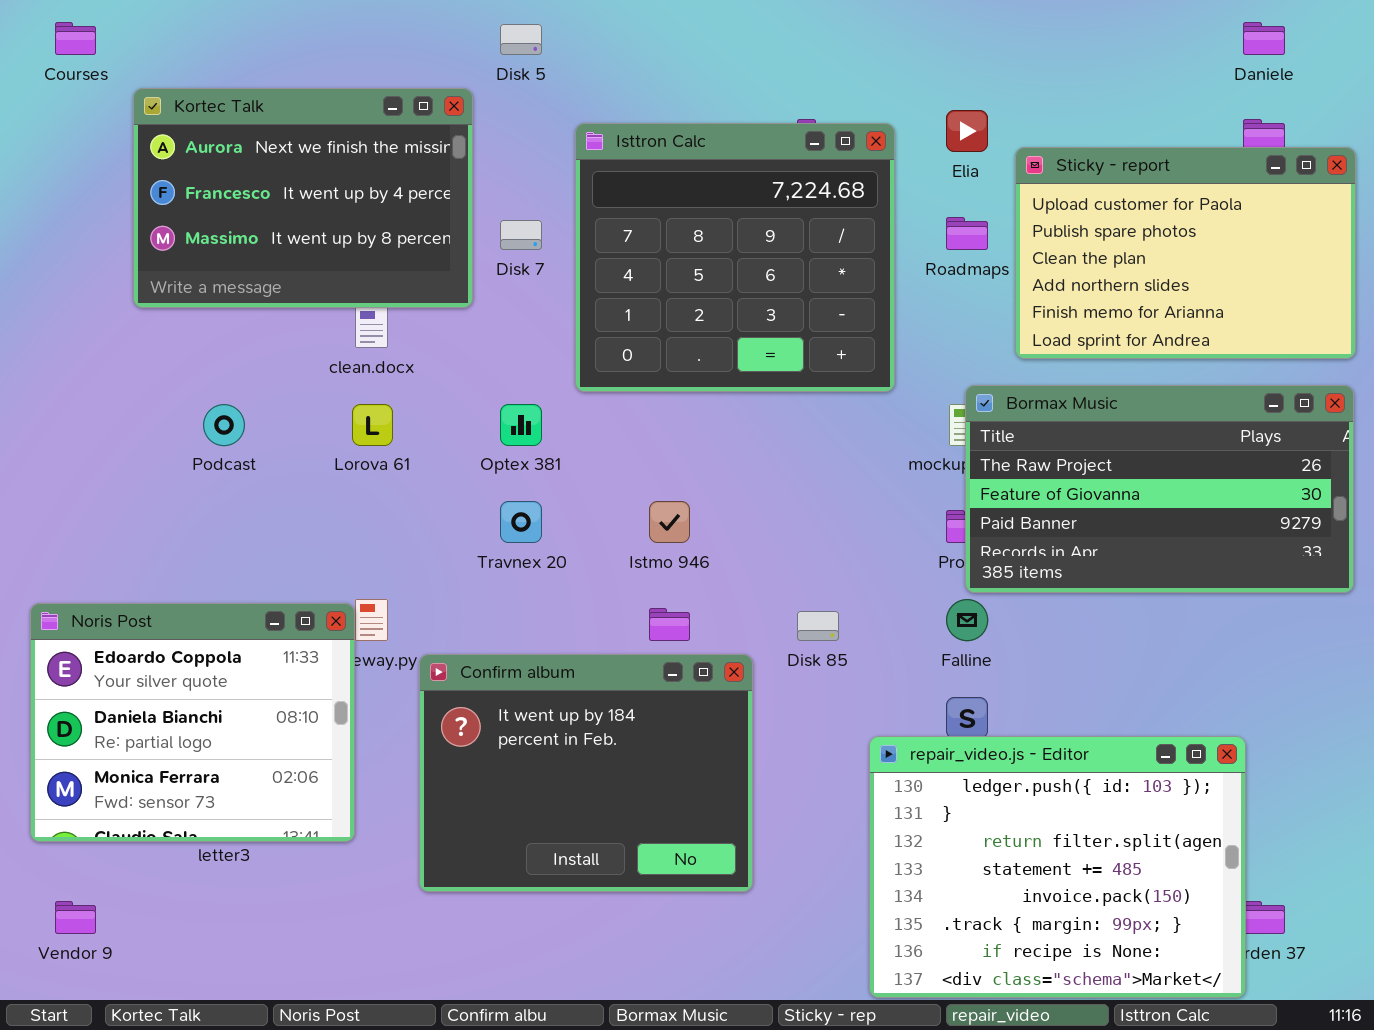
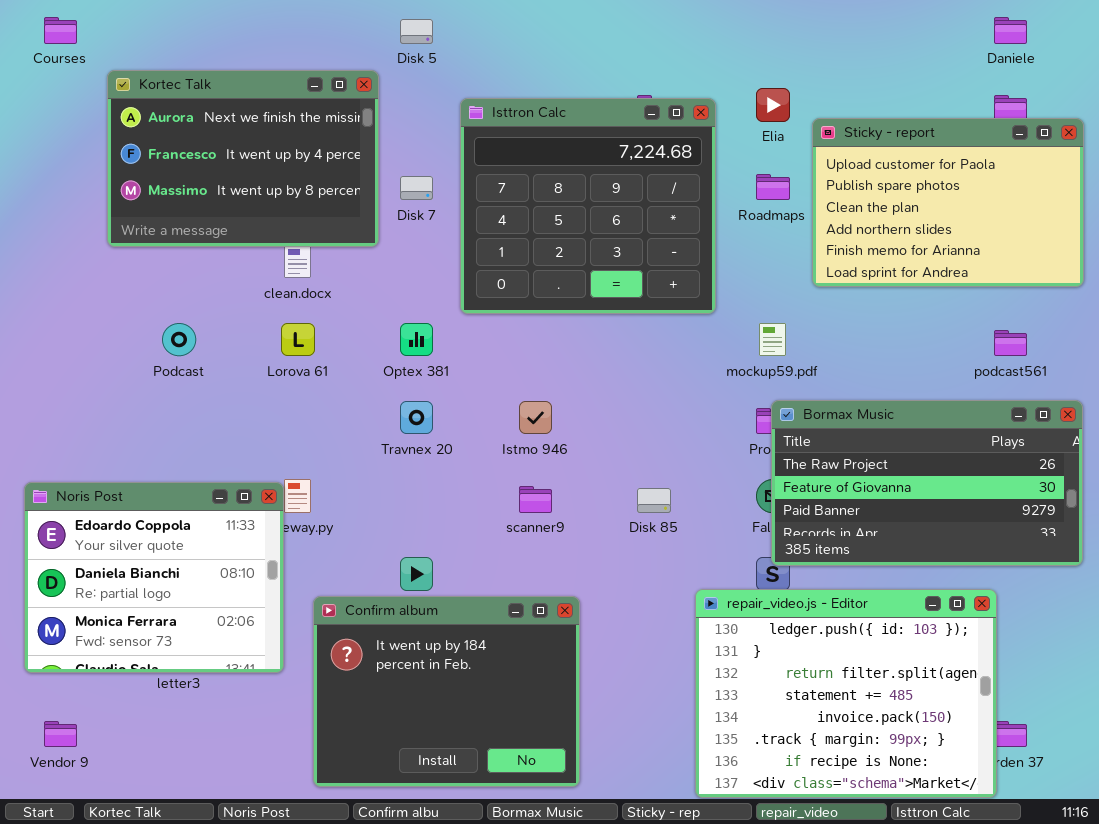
Bormax Music: [965,385,1354,593] -> [771,400,1083,566], moved
Confirm album: [419,654,753,892] -> [313,596,580,787], moved

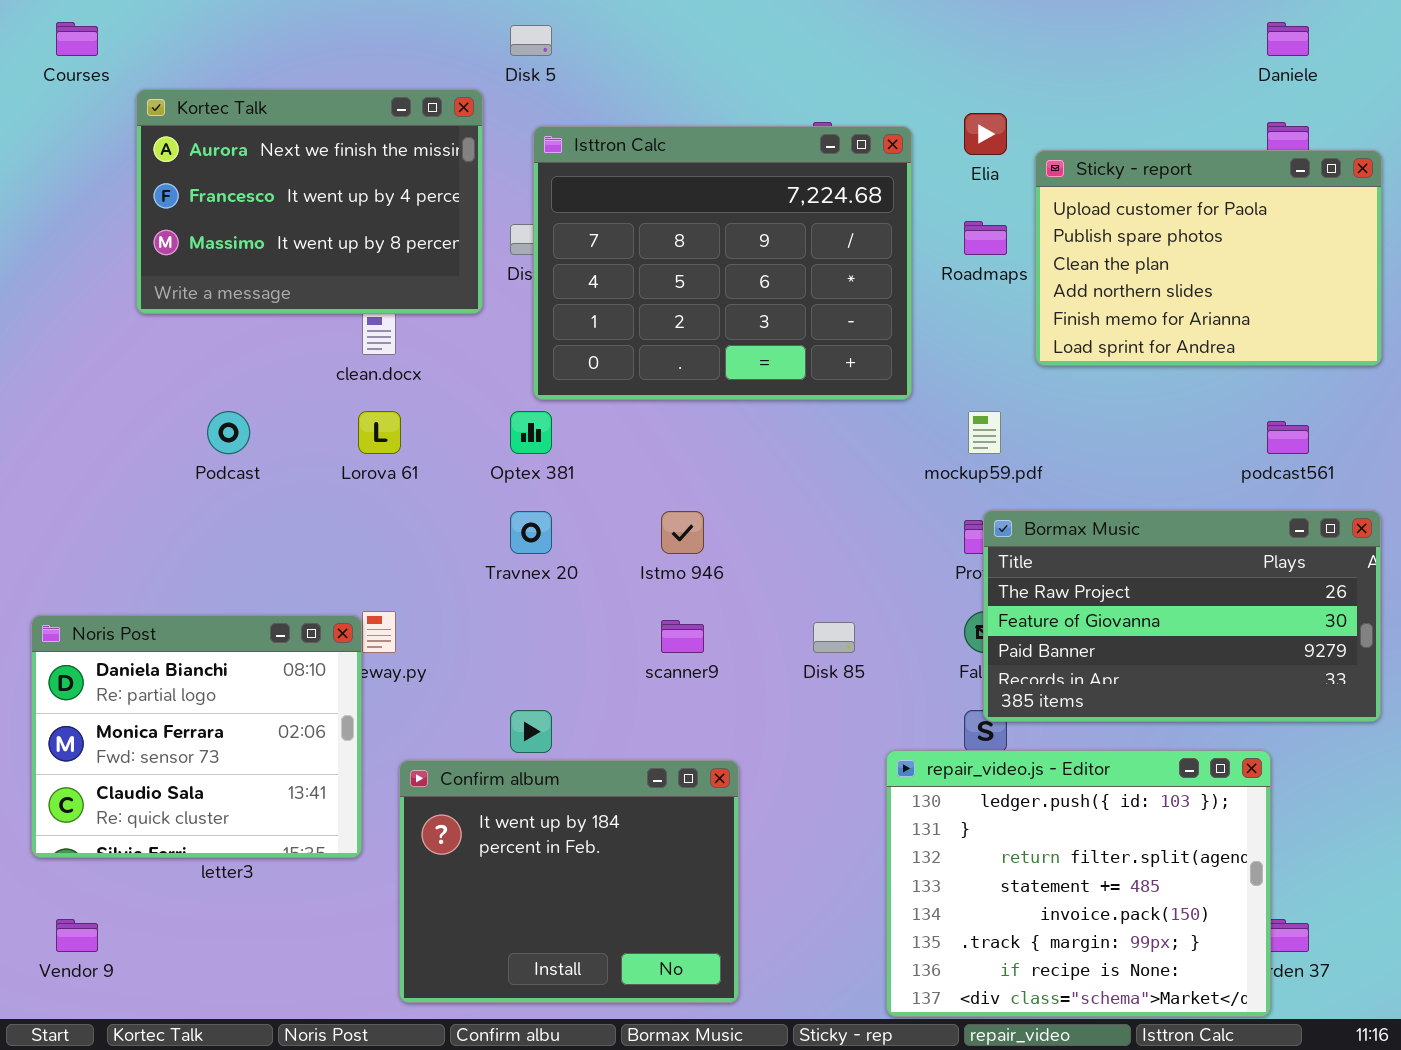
Isttron Calc: [460,98,716,314] -> [533,126,912,400], resized
Noris Post: [24,482,284,673] -> [31,615,362,858], scrolled down 1 row

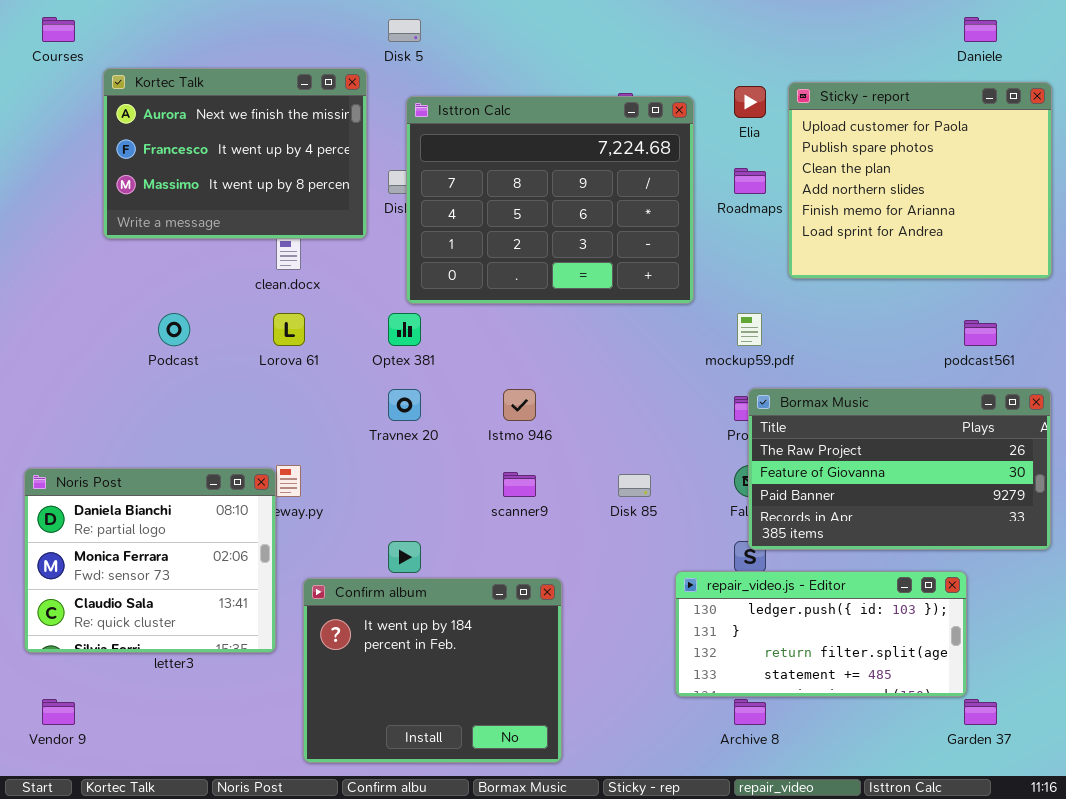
Sticky - report: [1035,150,1382,366] -> [788,82,1052,279], resized
repair_video.js - Editor: [886,750,1271,1017] -> [675,571,967,697], resized

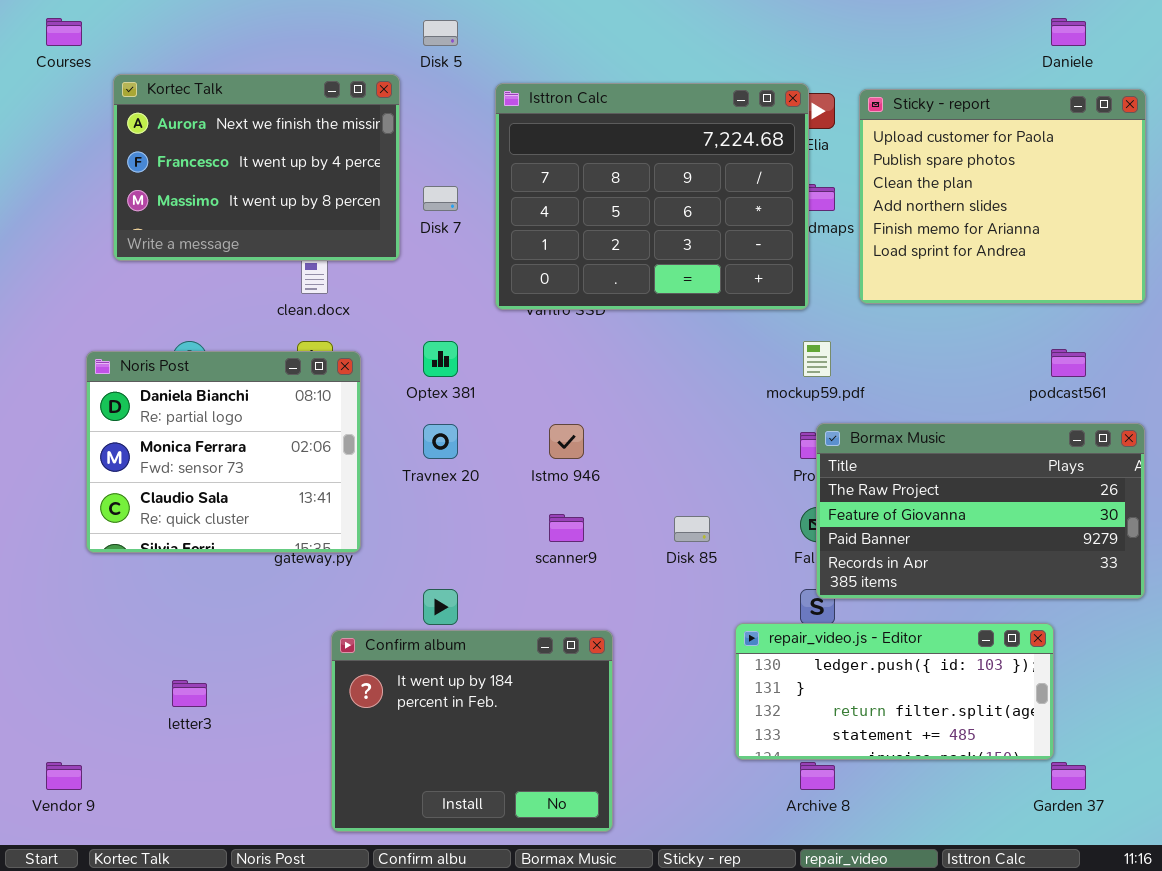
Isttron Calc: [406,96,694,304] -> [495,83,809,310], moved
Noris Post: [24,468,276,653] -> [86,351,361,553], moved

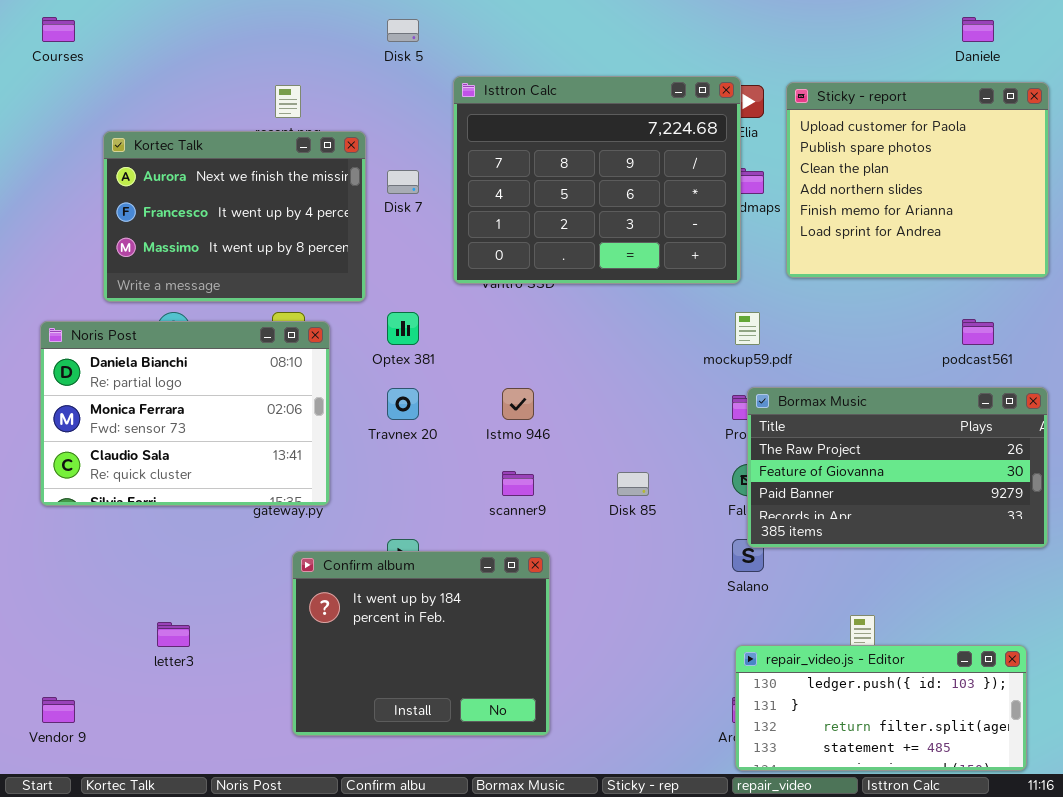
Kortec Talk: [113,74,400,261] -> [103,131,366,302], moved
Noris Post: [86,351,361,553] -> [40,321,330,506], resized
repair_video.js - Editor: [735,623,1054,760] -> [735,645,1027,771], moved
Confirm album: [331,630,613,832] -> [292,551,550,736], moved

